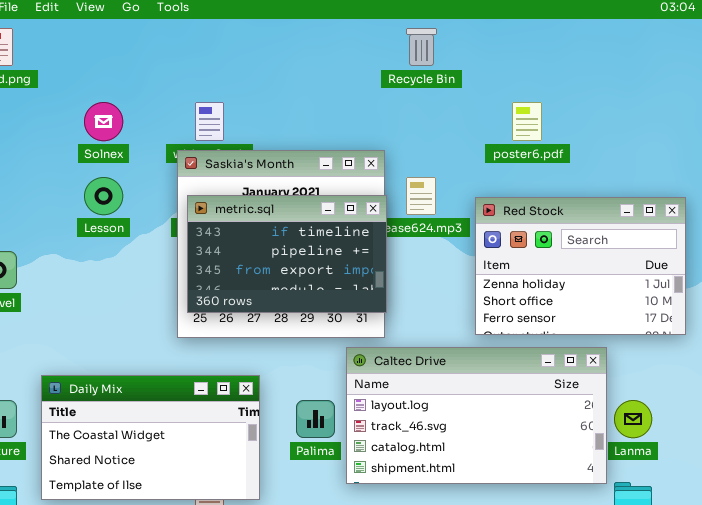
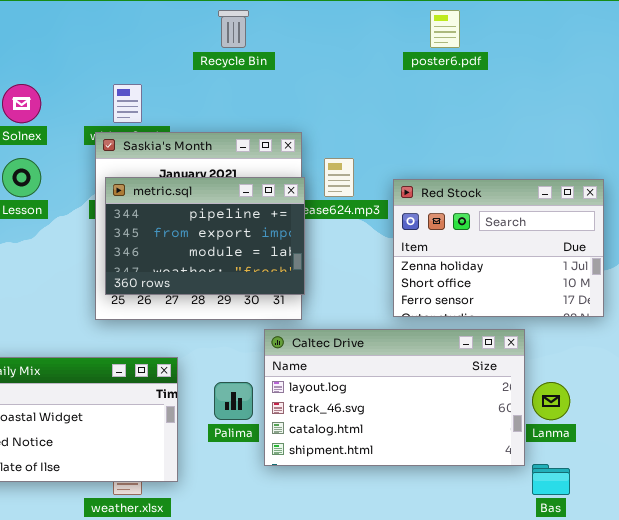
Recycle Bin: [406,28,437,66] -> [218,10,249,48], moved
poster6.pdf: [512,102,542,141] -> [430,10,460,48], moved
metric.sql: [187,195,387,313] -> [105,177,305,295], scrolled down 1 row

